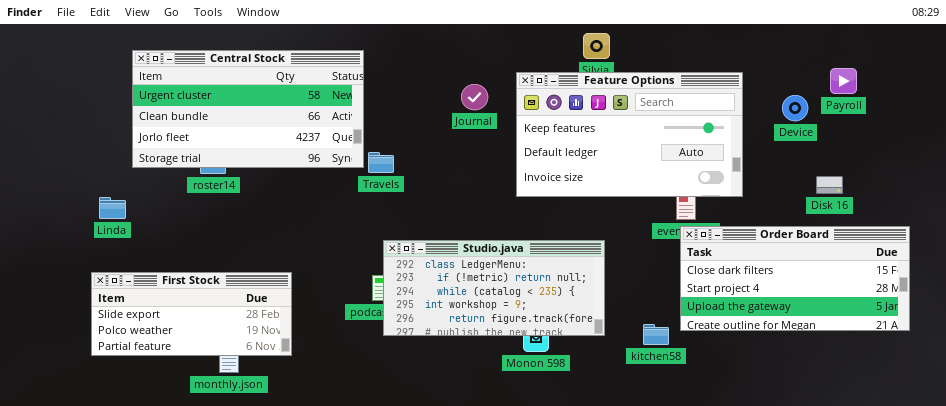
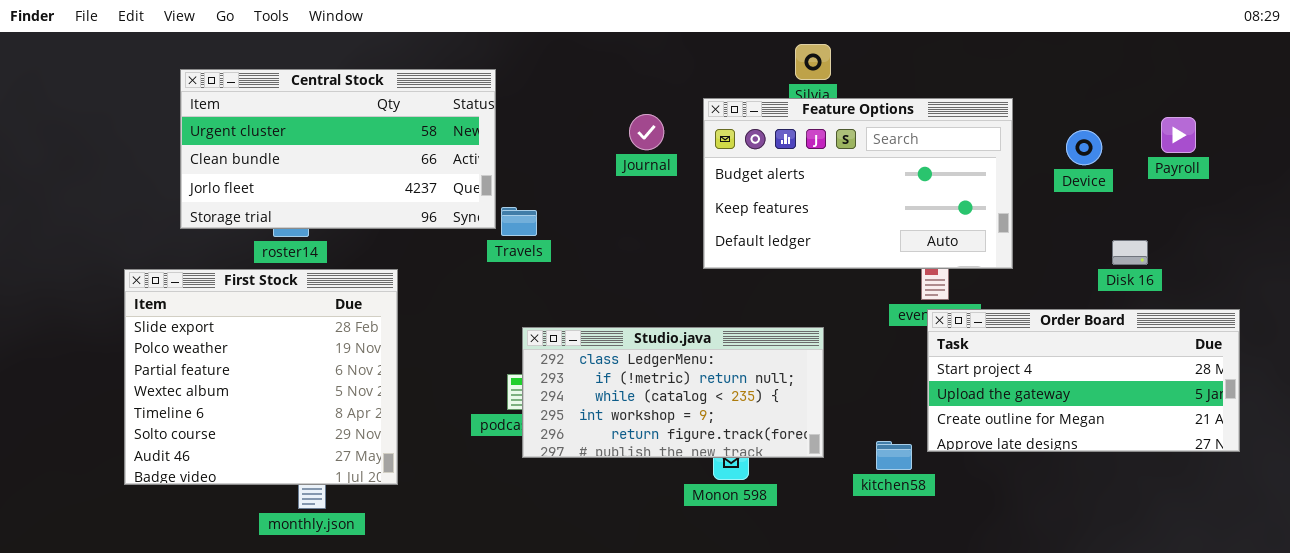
Payroll: [830,68,857,94] -> [1161,117,1196,153], moved
Feature Options: [516,72,743,197] -> [703,98,1013,269], scrolled up 1 row
Order Board: [680,226,910,331] -> [927,309,1240,452], scrolled down 1 row
First Stock: [91,272,292,356] -> [124,269,398,485], resized

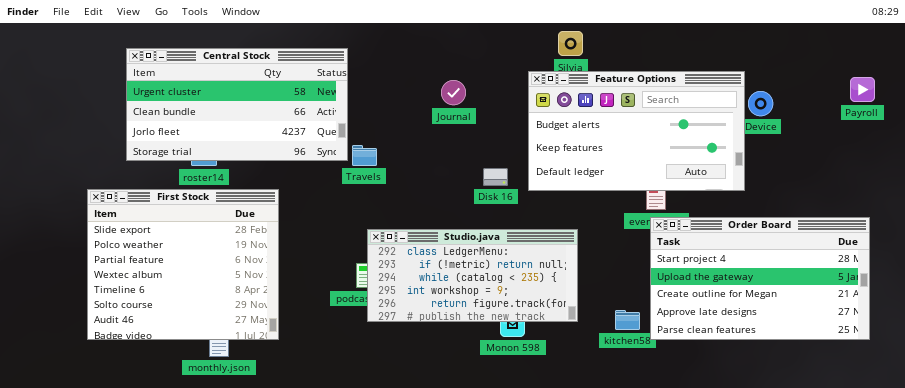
Feature Options: [703,98,1013,269] -> [528,71,745,191], moved
Payroll: [1161,117,1196,153] -> [850,77,875,102], moved
Disk 16: [1112,240,1148,265] -> [483,168,508,186], moved
Order Board: [927,309,1240,452] -> [650,217,870,340], resized

